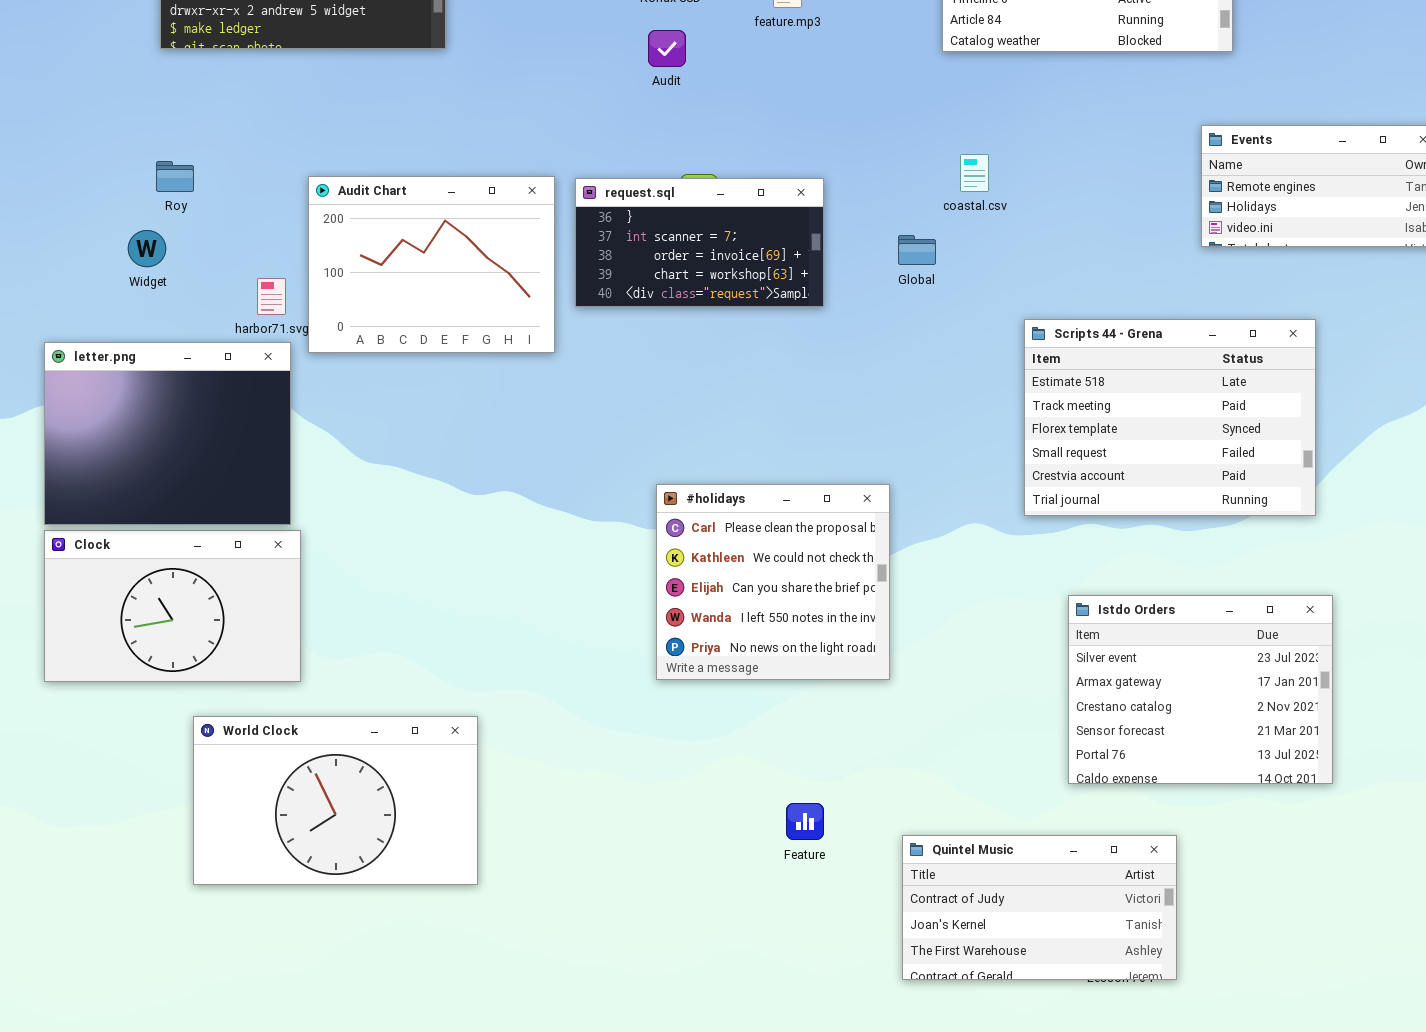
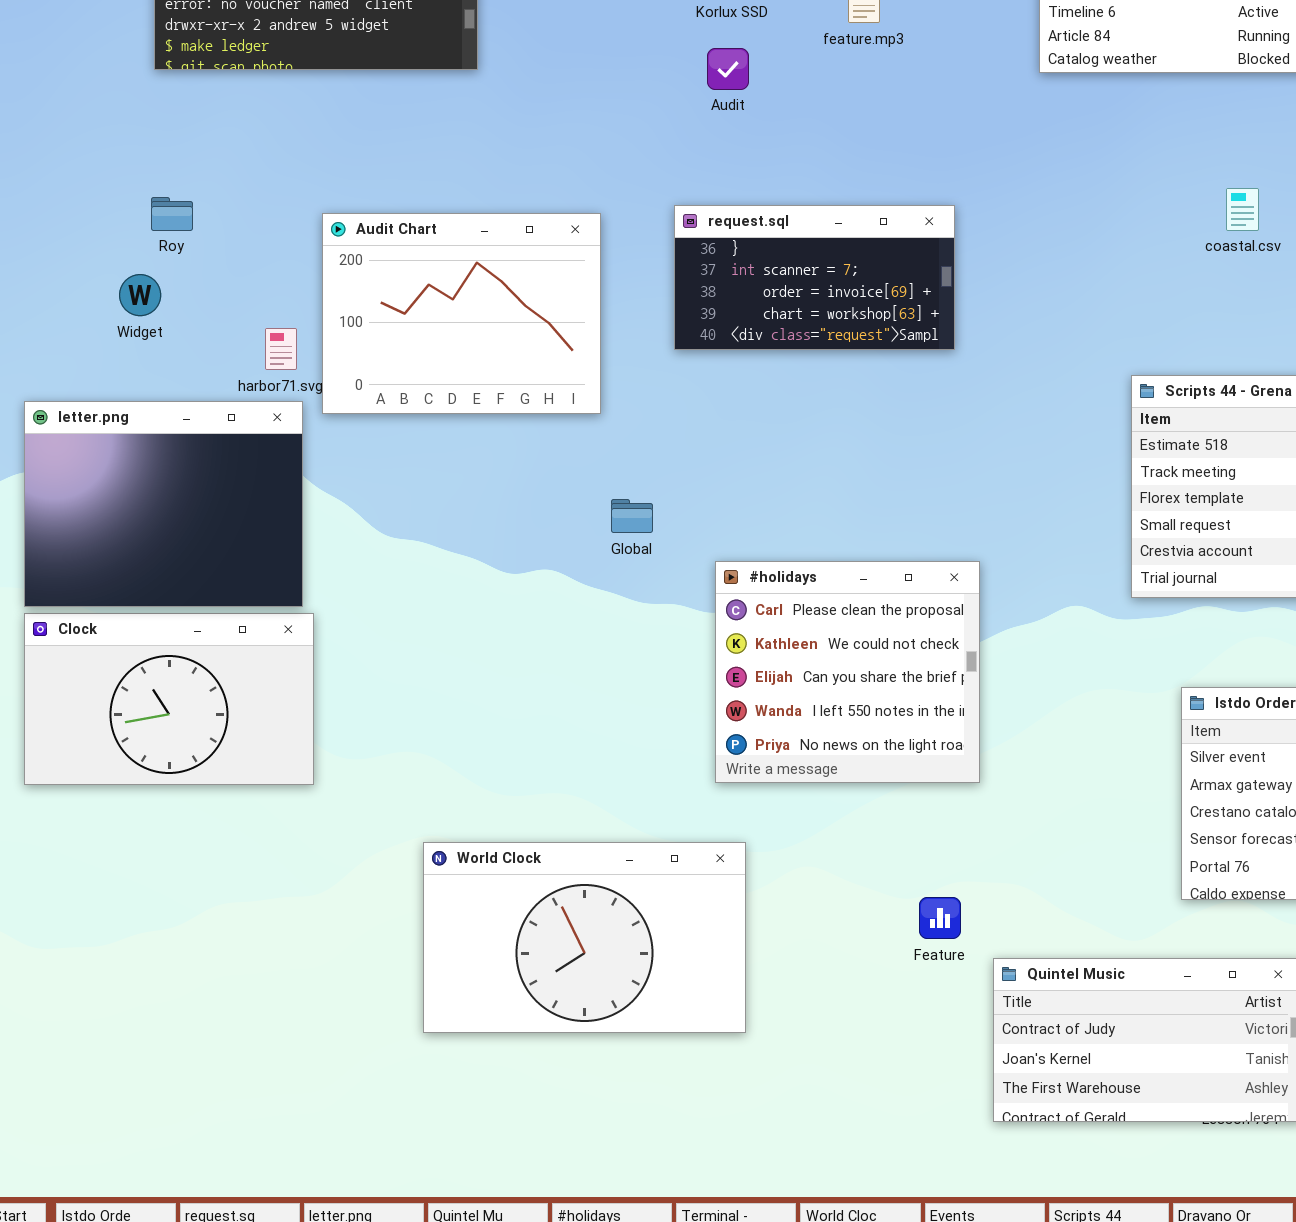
coastal.csv: [960,154,989,192] -> [1226,188,1259,231], moved
request.sql: [575,178,824,307] -> [674,205,955,350], moved
Global: [898,235,936,265] -> [611,499,653,533], moved
World Clock: [193,716,478,885] -> [423,842,746,1033], moved
Feature: [786,803,824,840] -> [919,897,961,939], moved

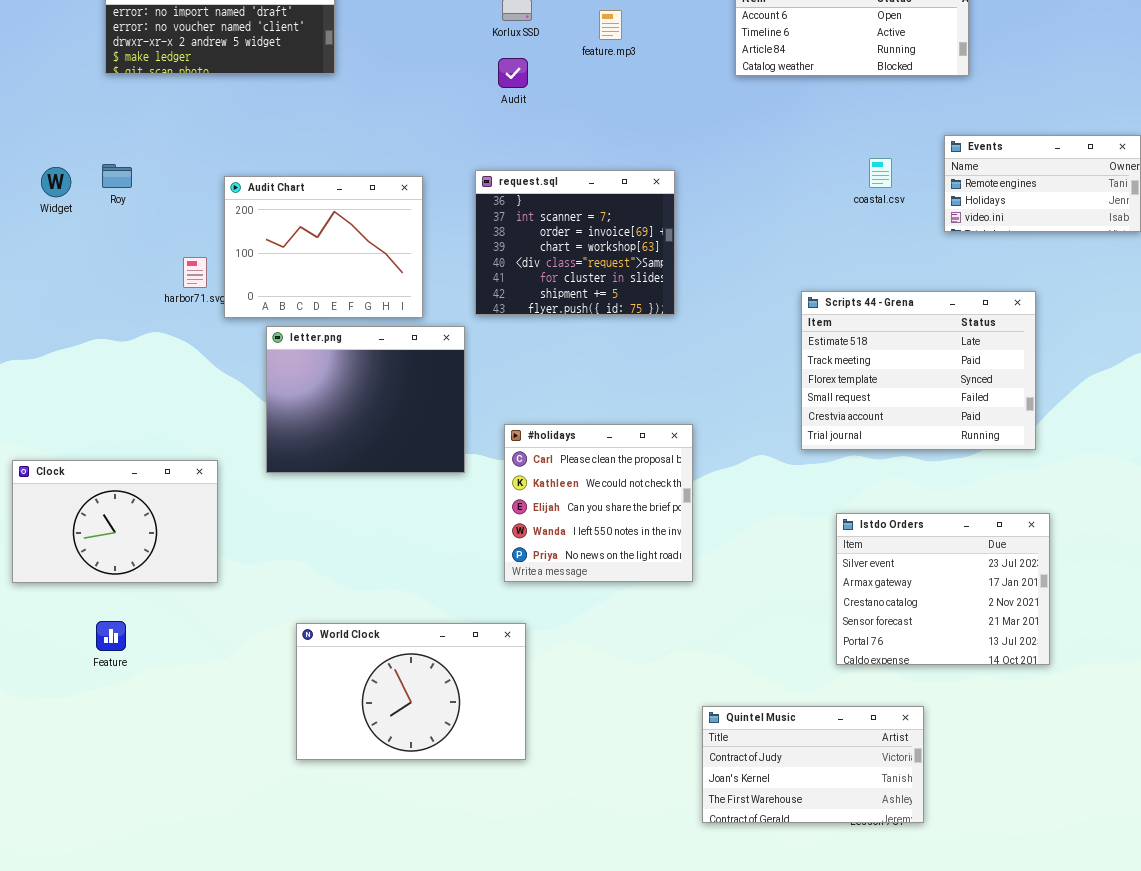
request.sql: [674,205,955,350] -> [475,170,675,315], resized
Widget: [119,274,161,316] -> [41,167,71,197], moved
letter.png: [24,401,303,607] -> [266,326,465,473], moved
Feature: [919,897,961,939] -> [96,621,126,651], moved

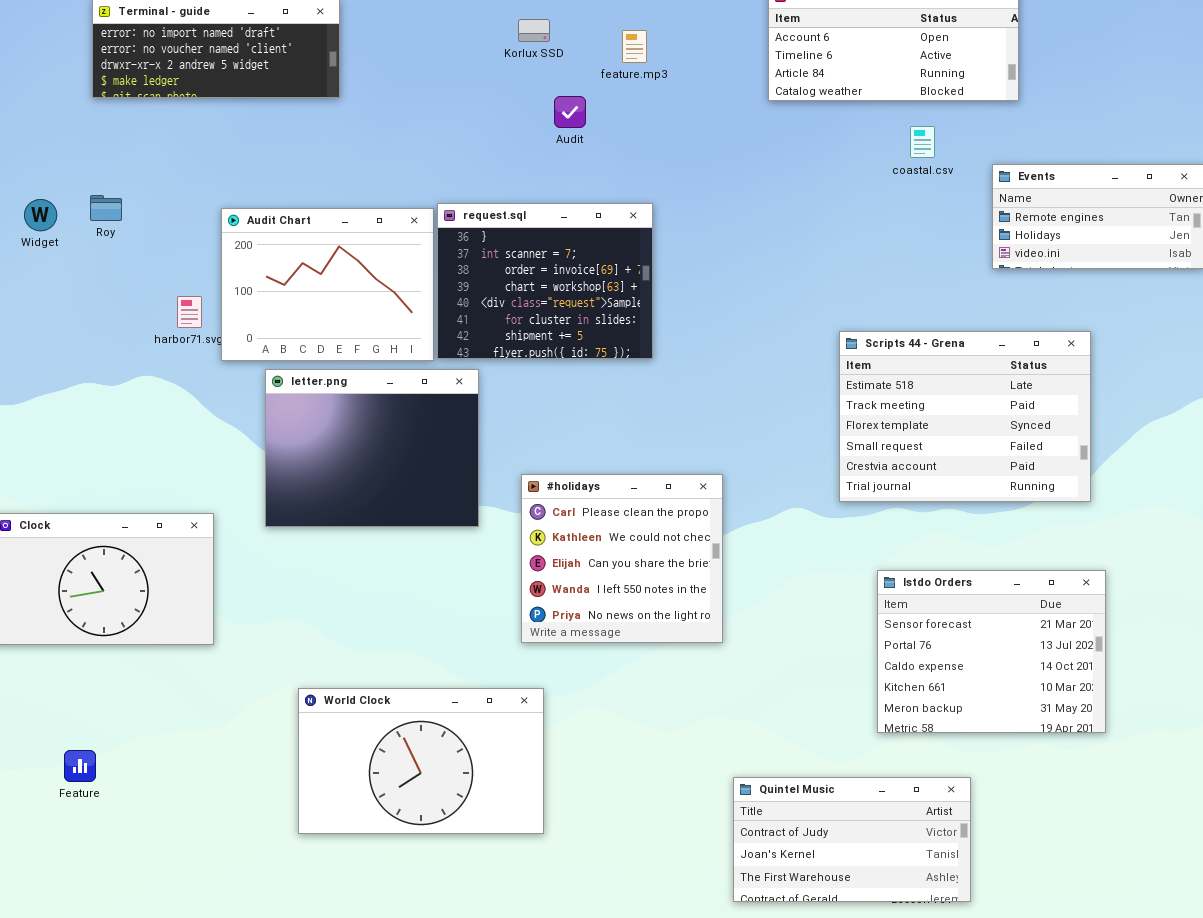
Audit: [498,58,528,88] -> [554,96,586,128], moved
coastal.csv: [869,158,892,188] -> [910,126,935,158], moved
request.sql: [475,170,675,315] -> [437,203,653,359], moved
Istdo Orders: [836,513,1050,665] -> [877,570,1106,733], scrolled down 3 rows
Feature: [96,621,126,651] -> [64,750,96,782], moved

